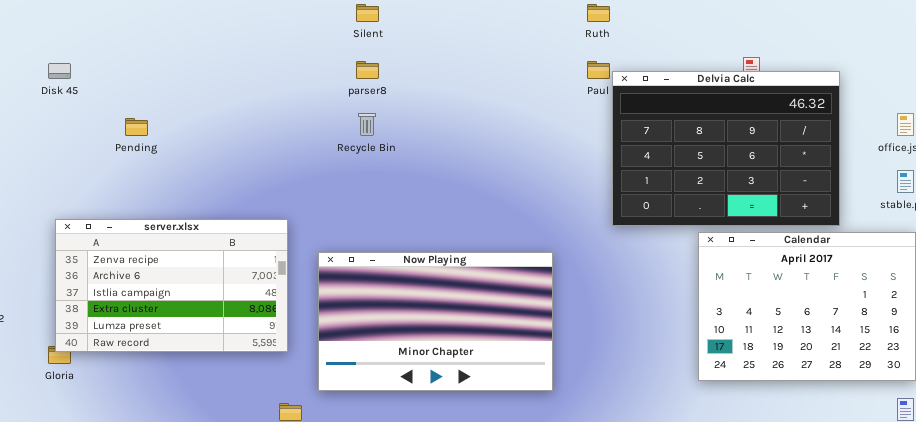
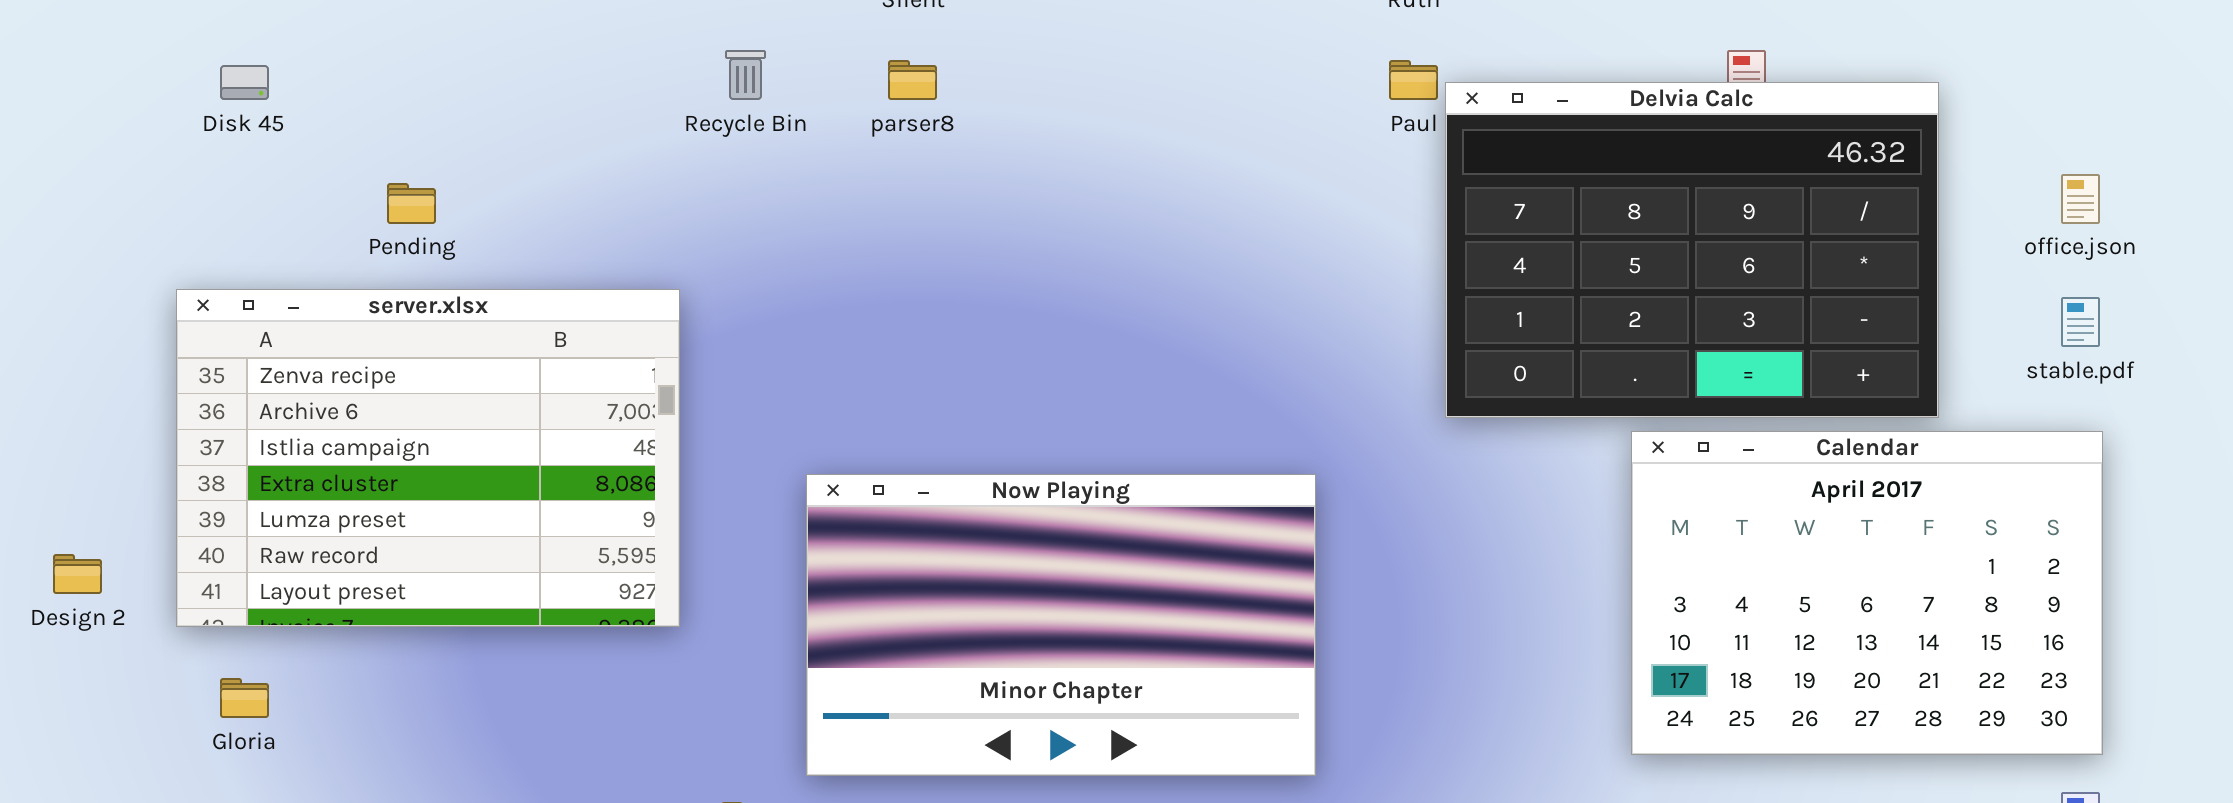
Recycle Bin: [358,113,376,136] -> [725,50,766,100], moved
server.xlsx: [55,219,288,352] -> [176,289,680,627], moved, resized

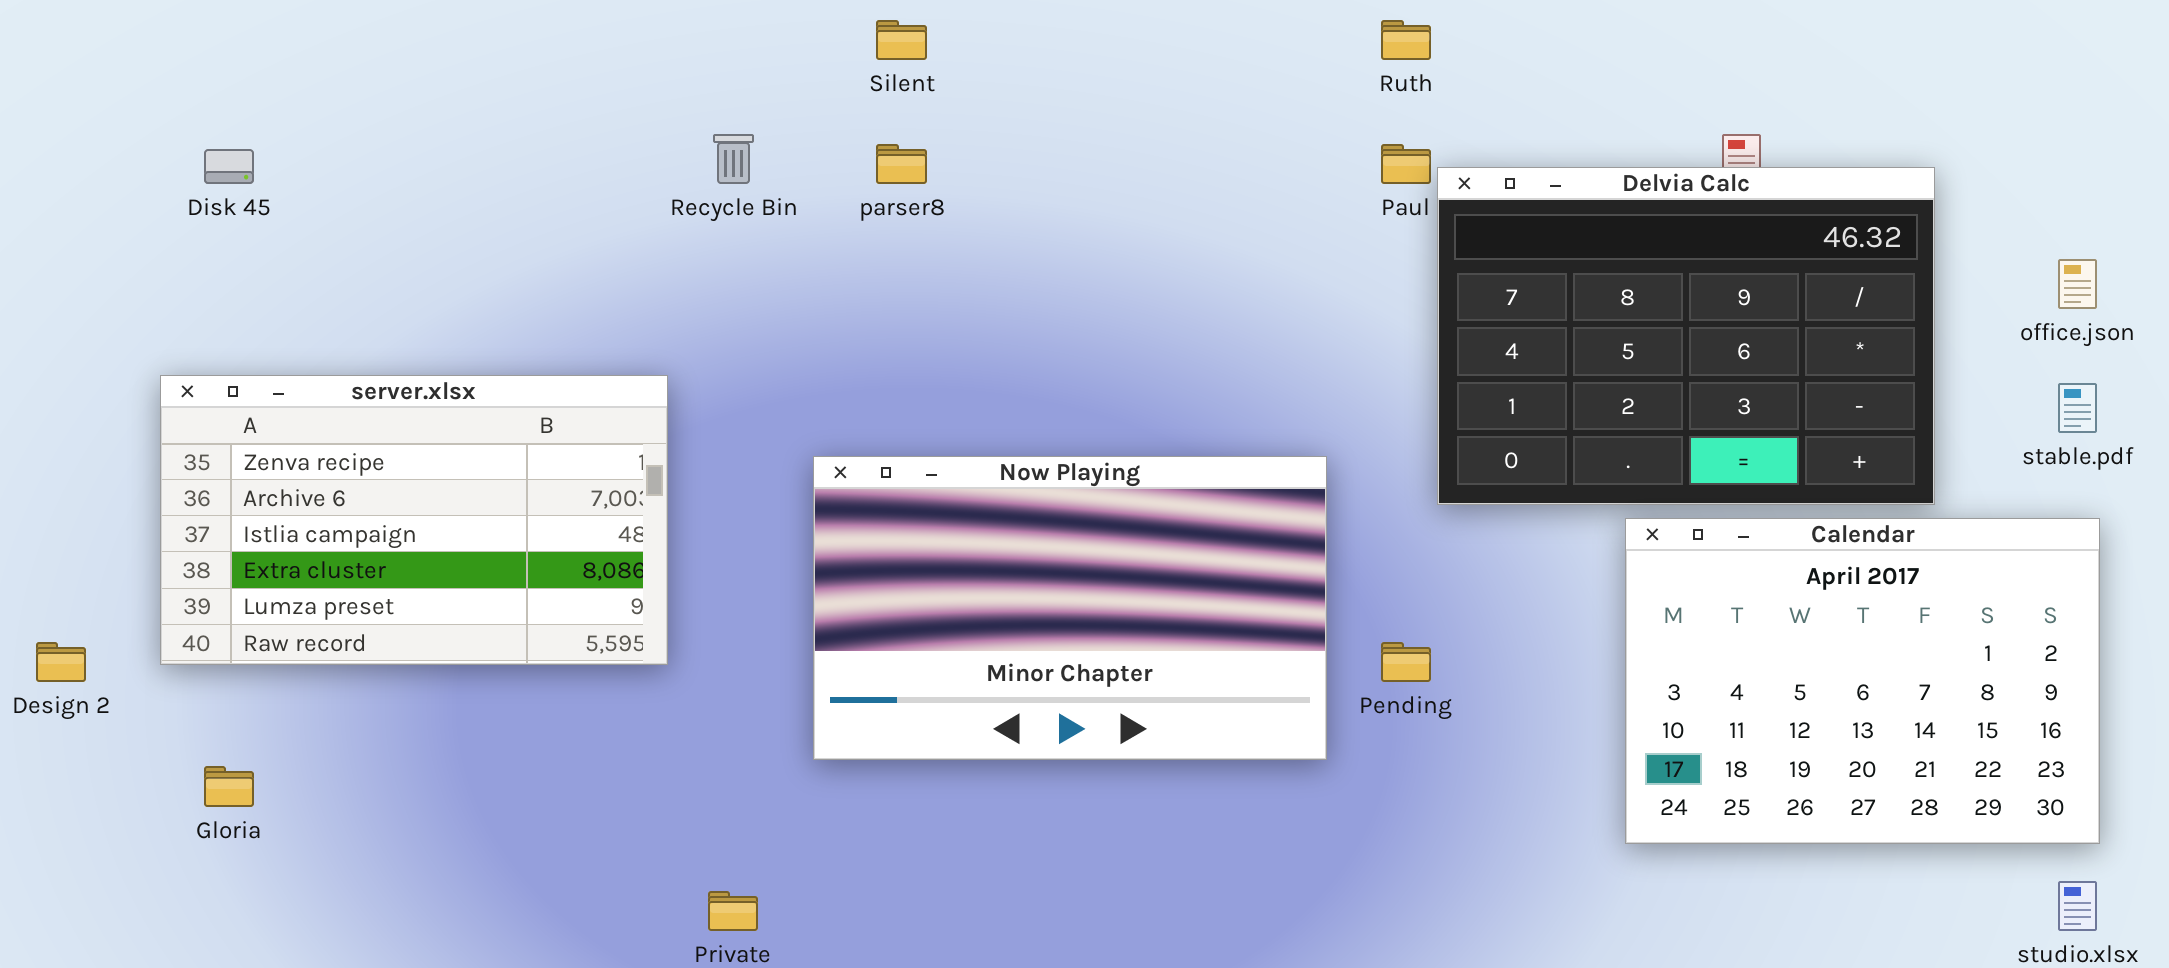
Pending: [387,183,436,224] -> [1381,642,1431,682], moved
server.xlsx: [176,289,680,627] -> [160,375,668,665], resized
Now Playing: [806,474,1316,776] -> [813,456,1327,760], moved

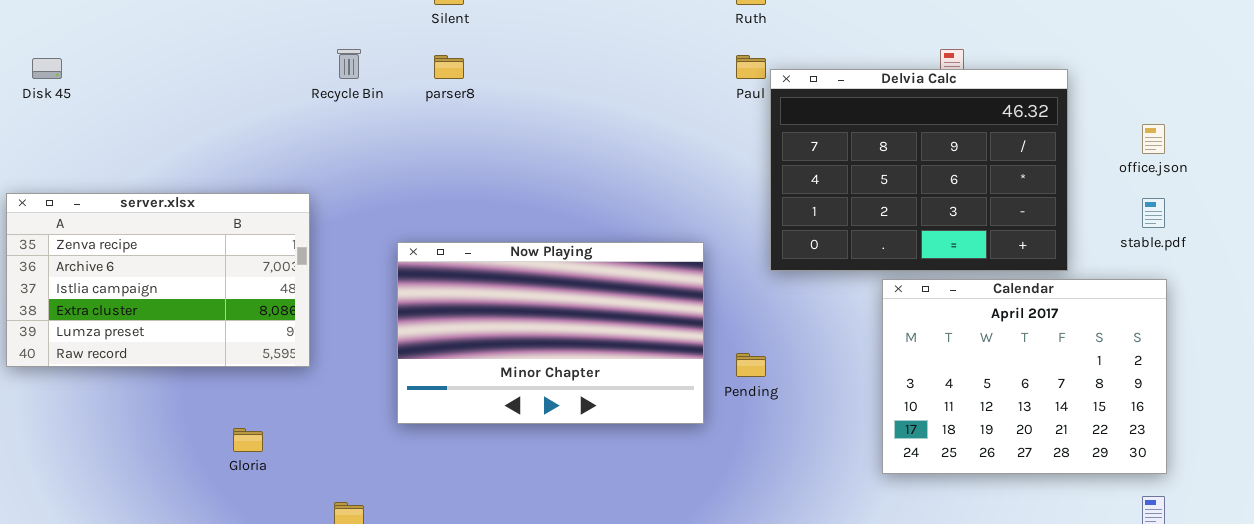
Gloria: [204,766,254,807] -> [233,428,263,452], moved

